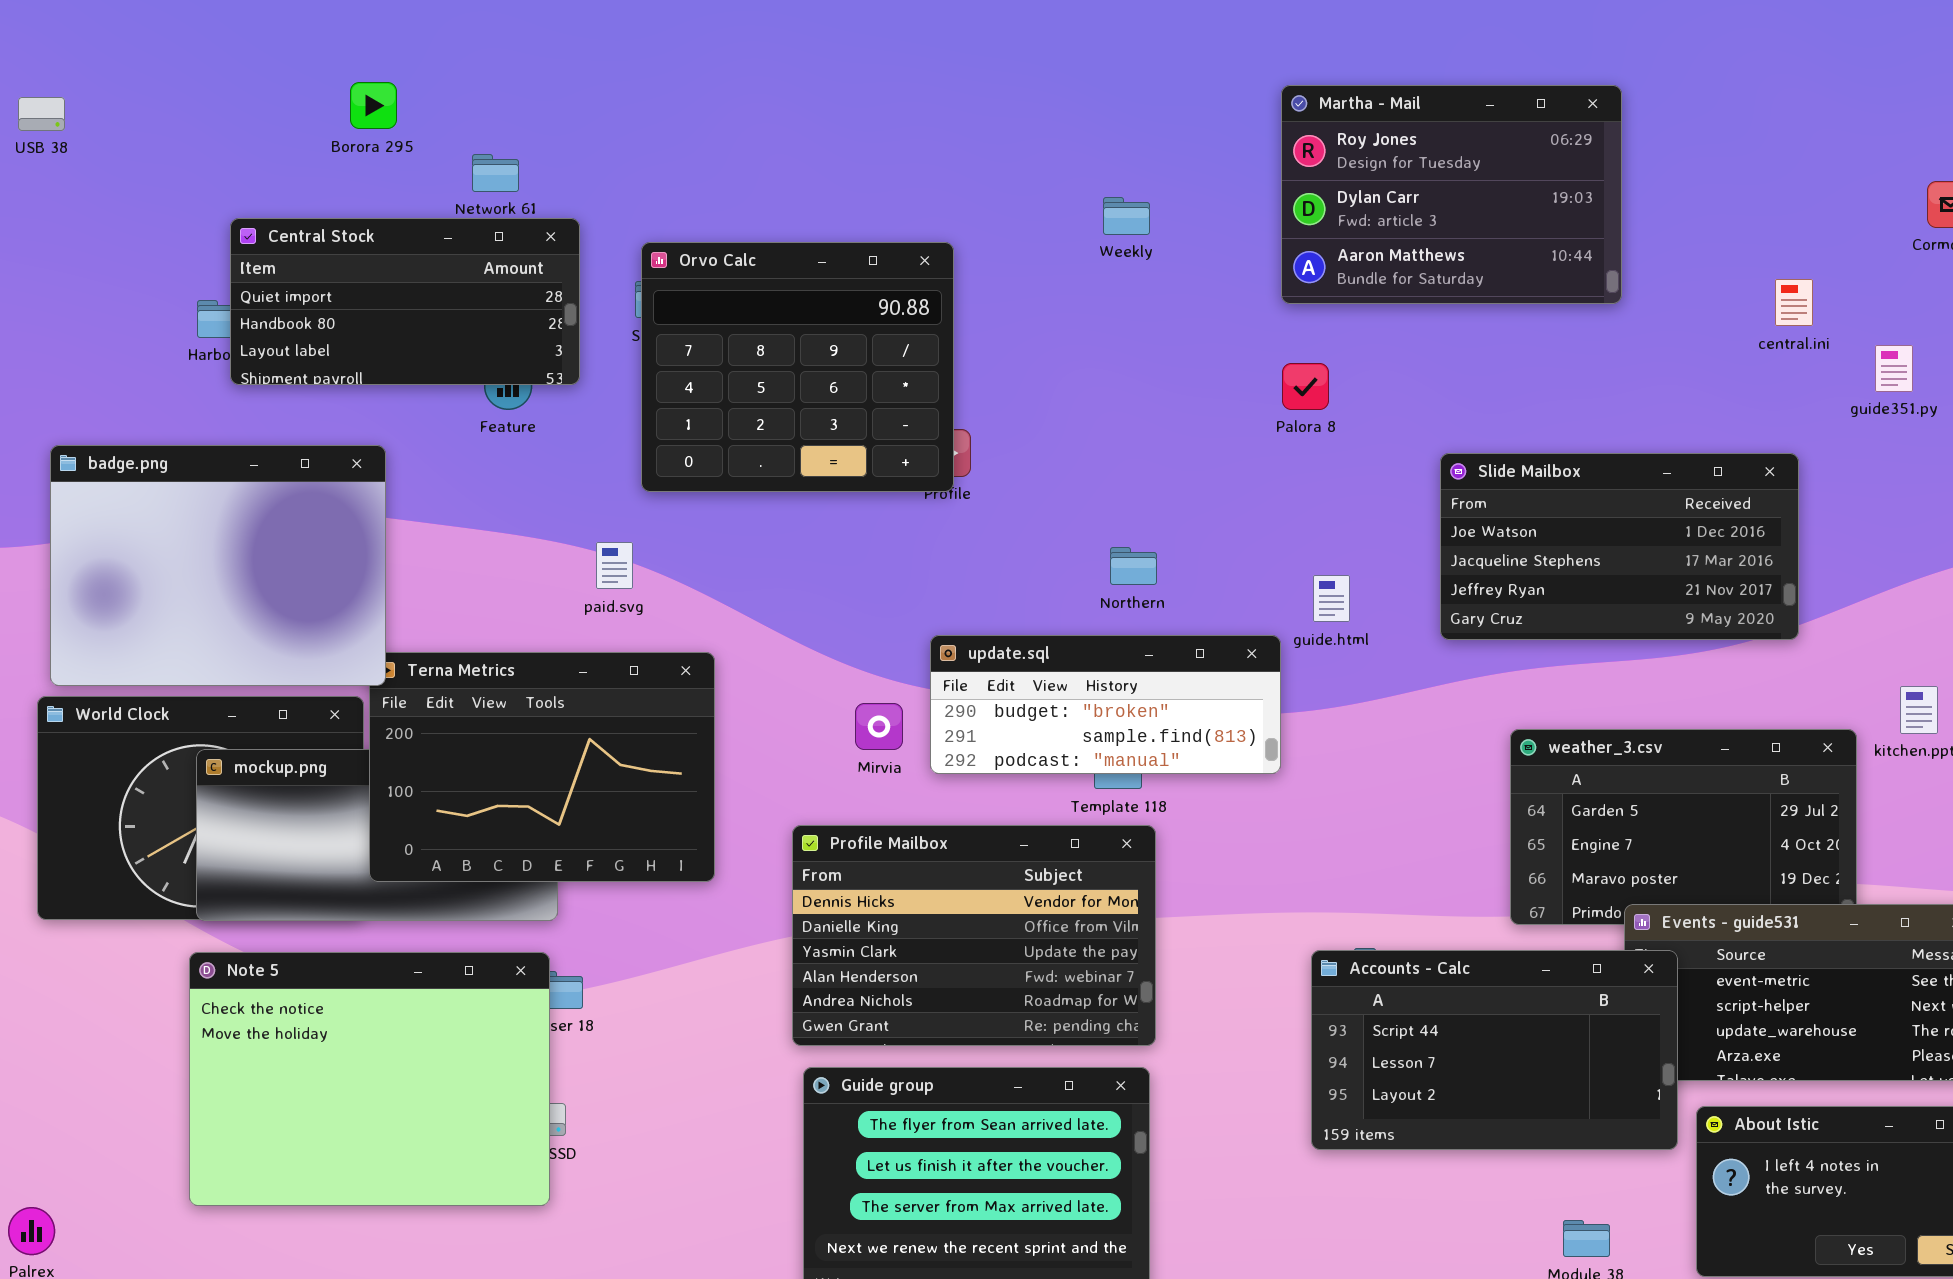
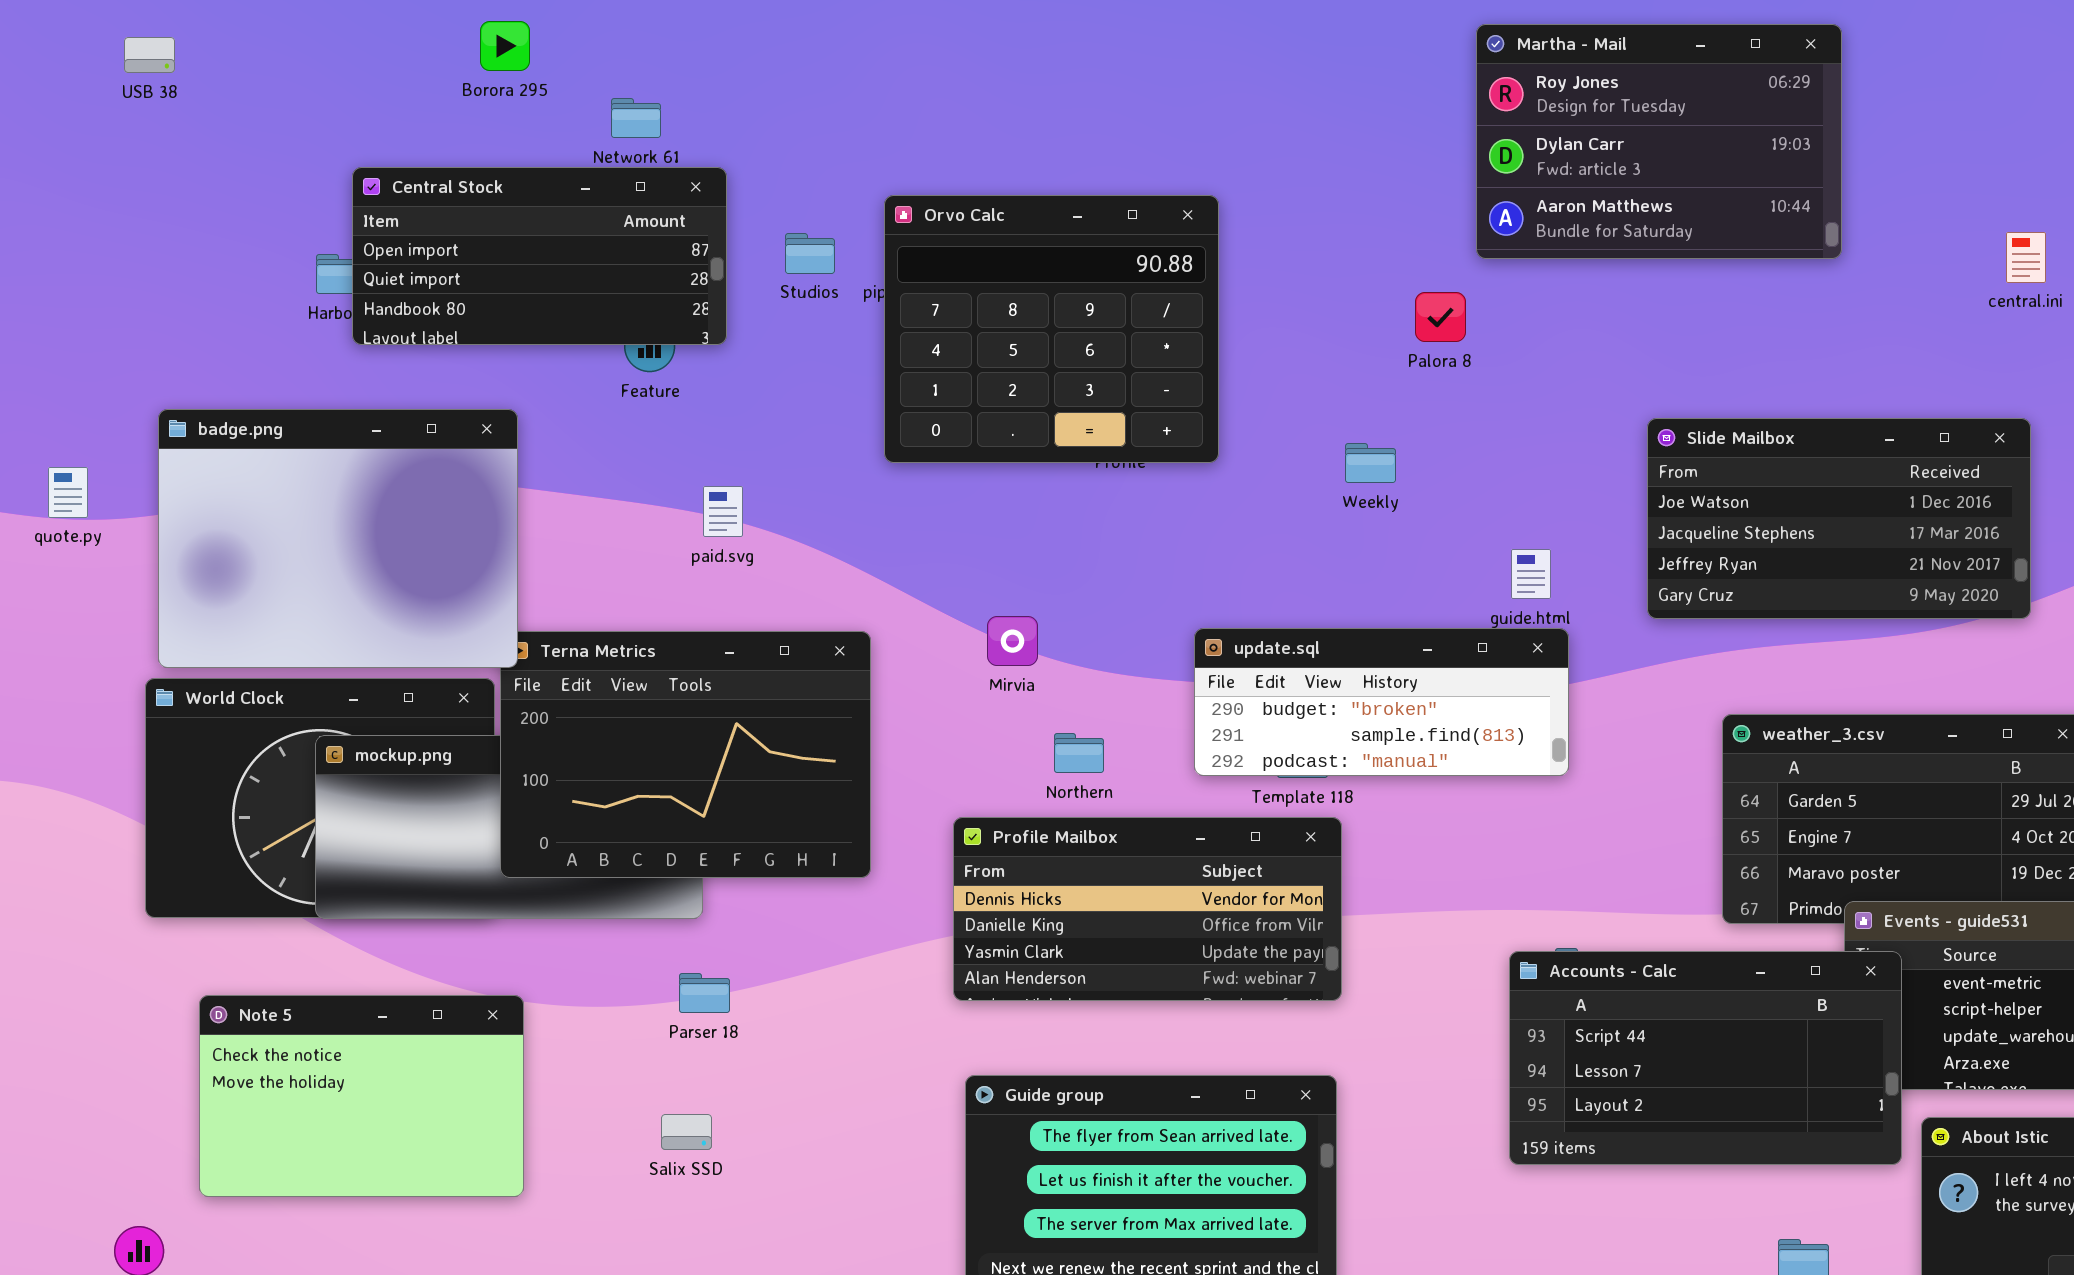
Weekly: [1103,197,1150,235] -> [1345,443,1396,483], moved
Central Stock: [230,218,580,385] -> [352,167,727,345], scrolled up 1 row
Orvo Calc: [641,242,954,492] -> [884,195,1219,463], moved
Palora 8: [1282,363,1329,410] -> [1415,292,1466,342], moved
paid.svg: [596,542,633,589] -> [703,486,743,537], moved
Northern: [1110,547,1157,585] -> [1054,733,1104,773], moved
update.sql: [930,635,1281,774] -> [1194,628,1569,776], moved
Mirvia: [855,703,903,750] -> [987,616,1038,666], moved
Profile Mailbox: [792,825,1156,1046] -> [953,817,1342,1001], resized
Note 5: [189,952,550,1206] -> [199,995,524,1197], moved, resized

